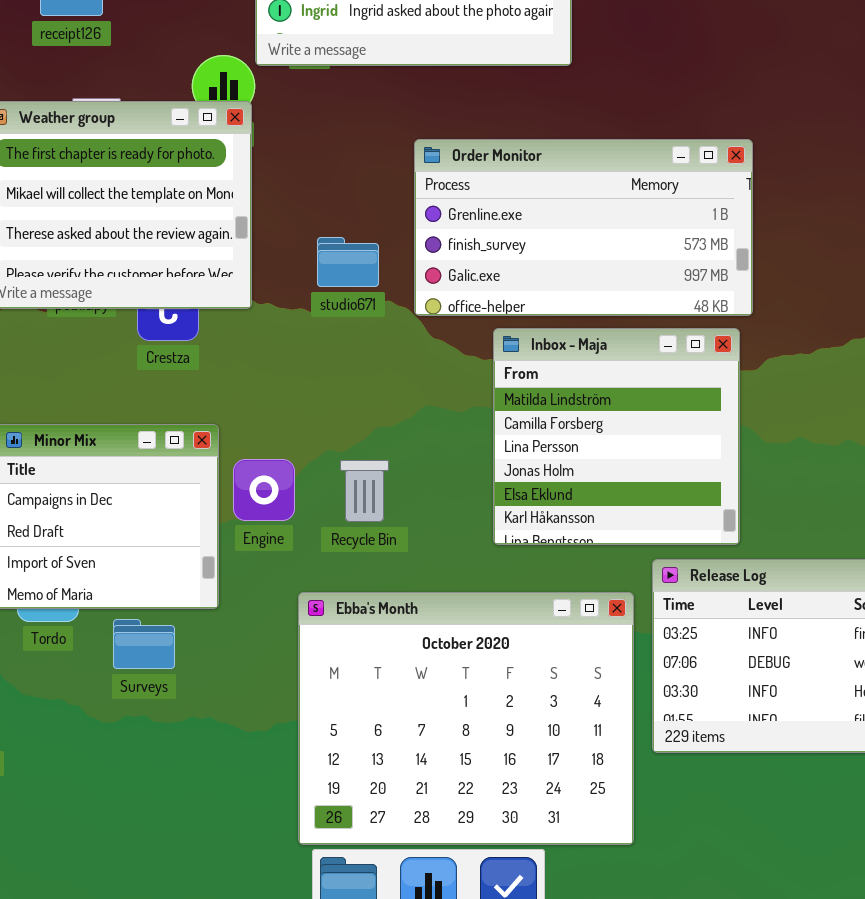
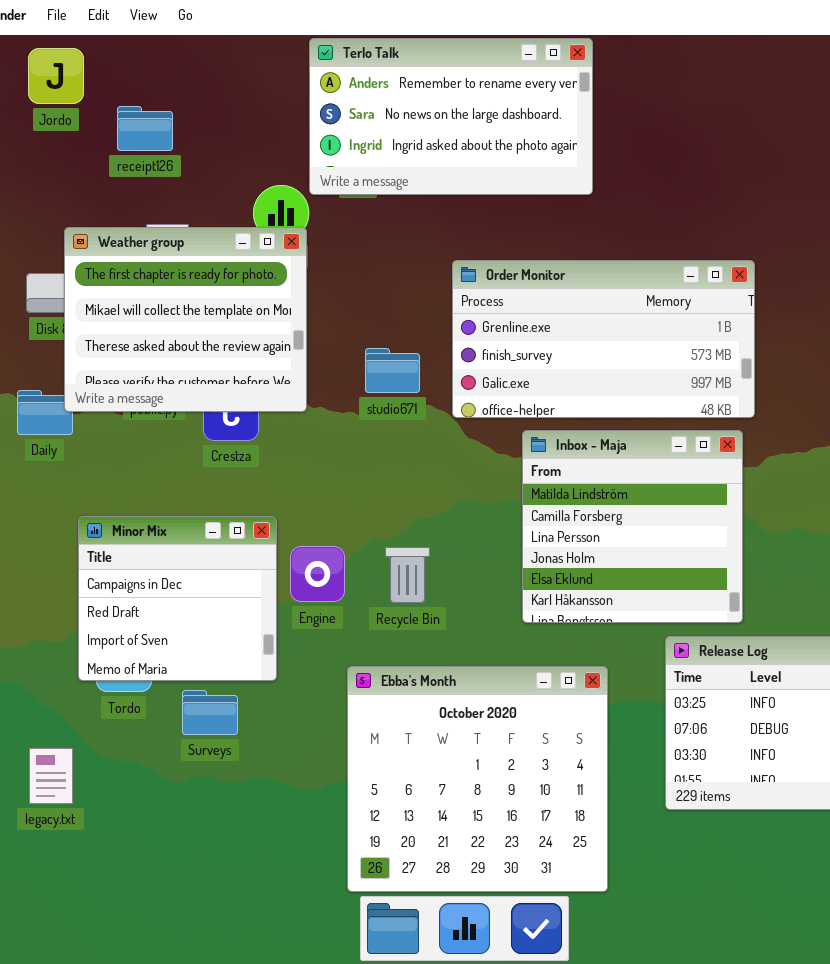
Ebba's Month: [298,592,634,845] -> [347,666,608,892], resized

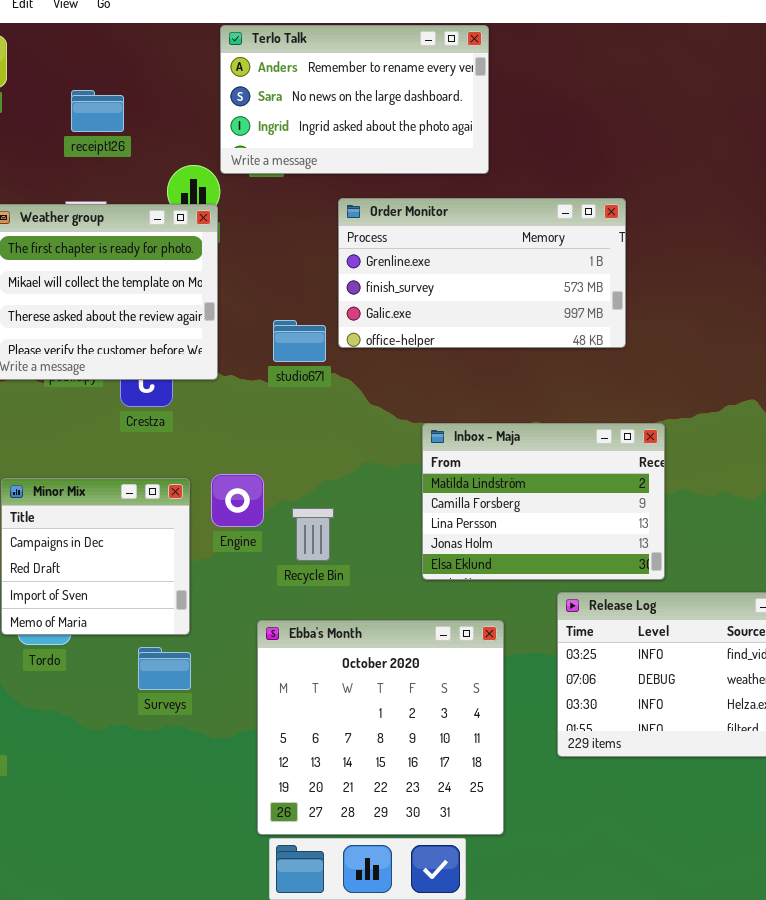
receipt126: [117,106,173,151] -> [71,90,124,132], moved
Order Monitor: [452,260,755,418] -> [338,198,626,348], moved
Inbox - Maja: [522,430,743,623] -> [422,423,665,580], resized
Engine: [290,546,345,602] -> [211,474,264,527], moved
Surveys: [182,690,238,735] -> [138,647,191,690], moved

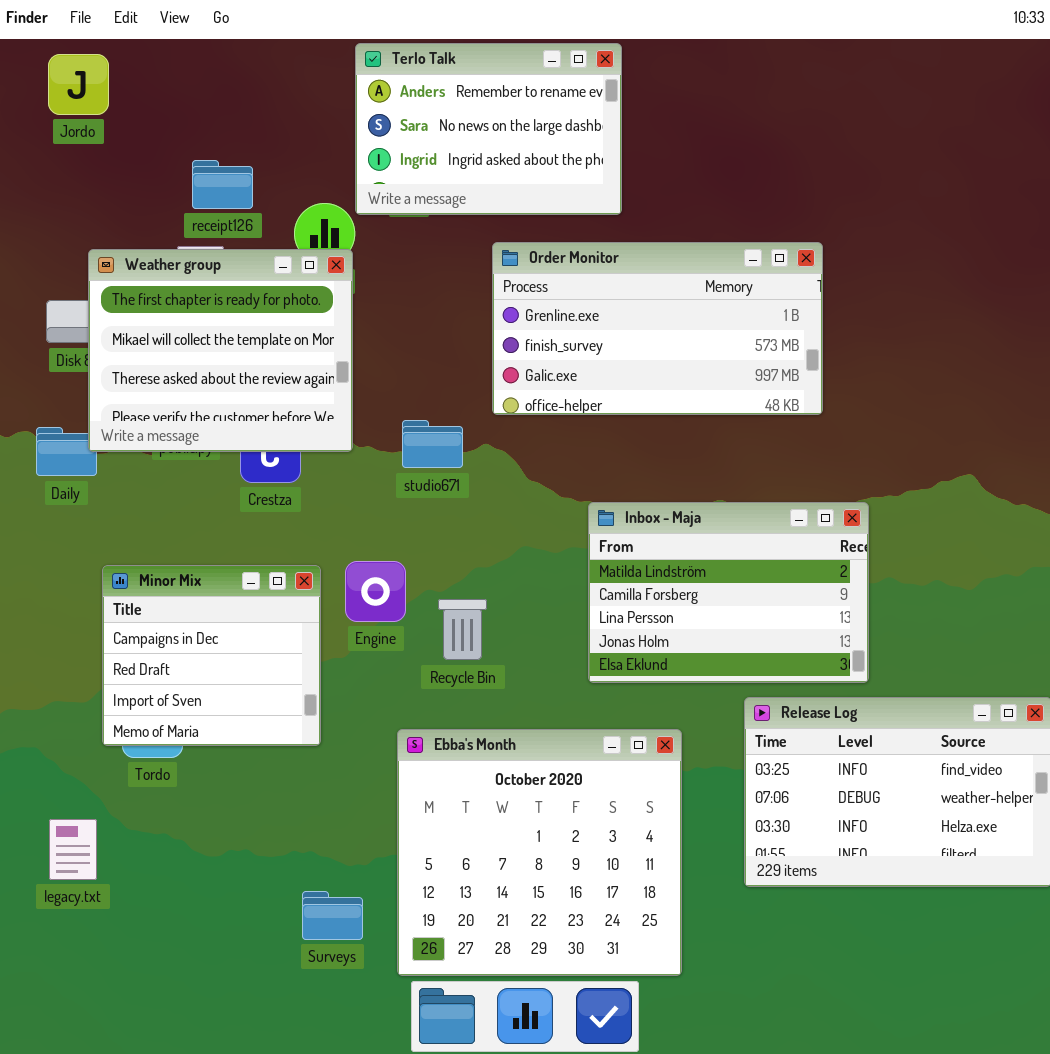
Terlo Talk: [220,25,489,174] -> [355,43,622,215], resized
receipt126: [71,90,124,132] -> [192,160,253,209], moved
studio671: [273,320,326,362] -> [402,420,463,468], moved
Surveys: [138,647,191,690] -> [302,891,363,940], moved

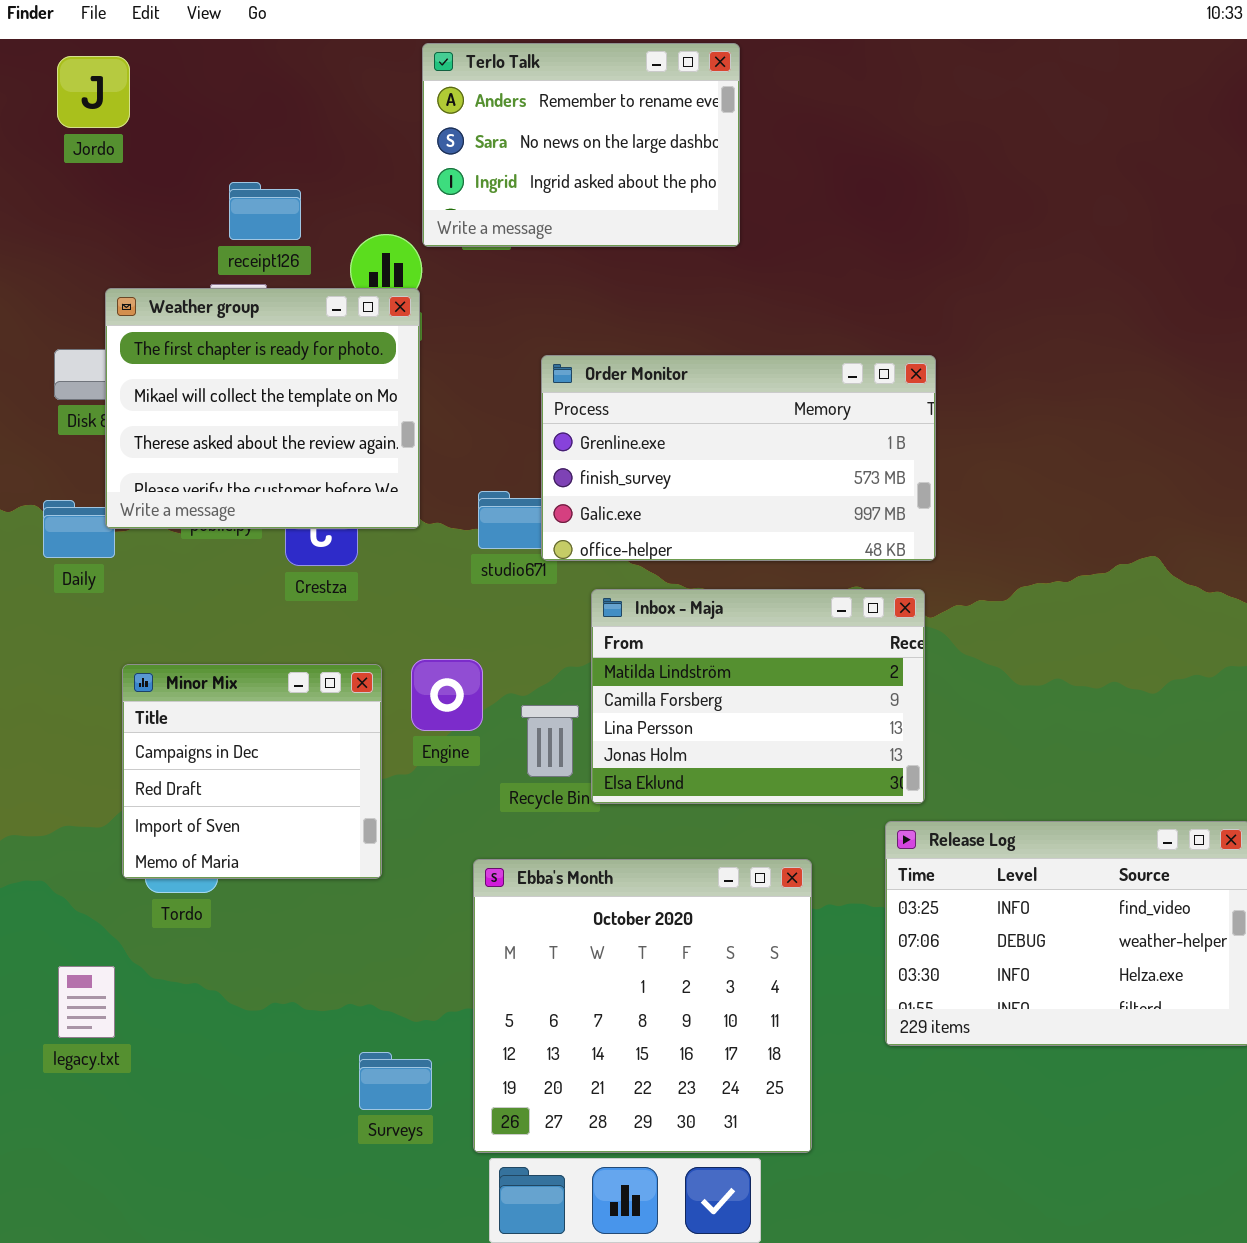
Order Monitor: [492,242,823,415] -> [541,355,936,561], moved
Inbox - Maja: [588,502,869,683] -> [591,589,925,804], moved

